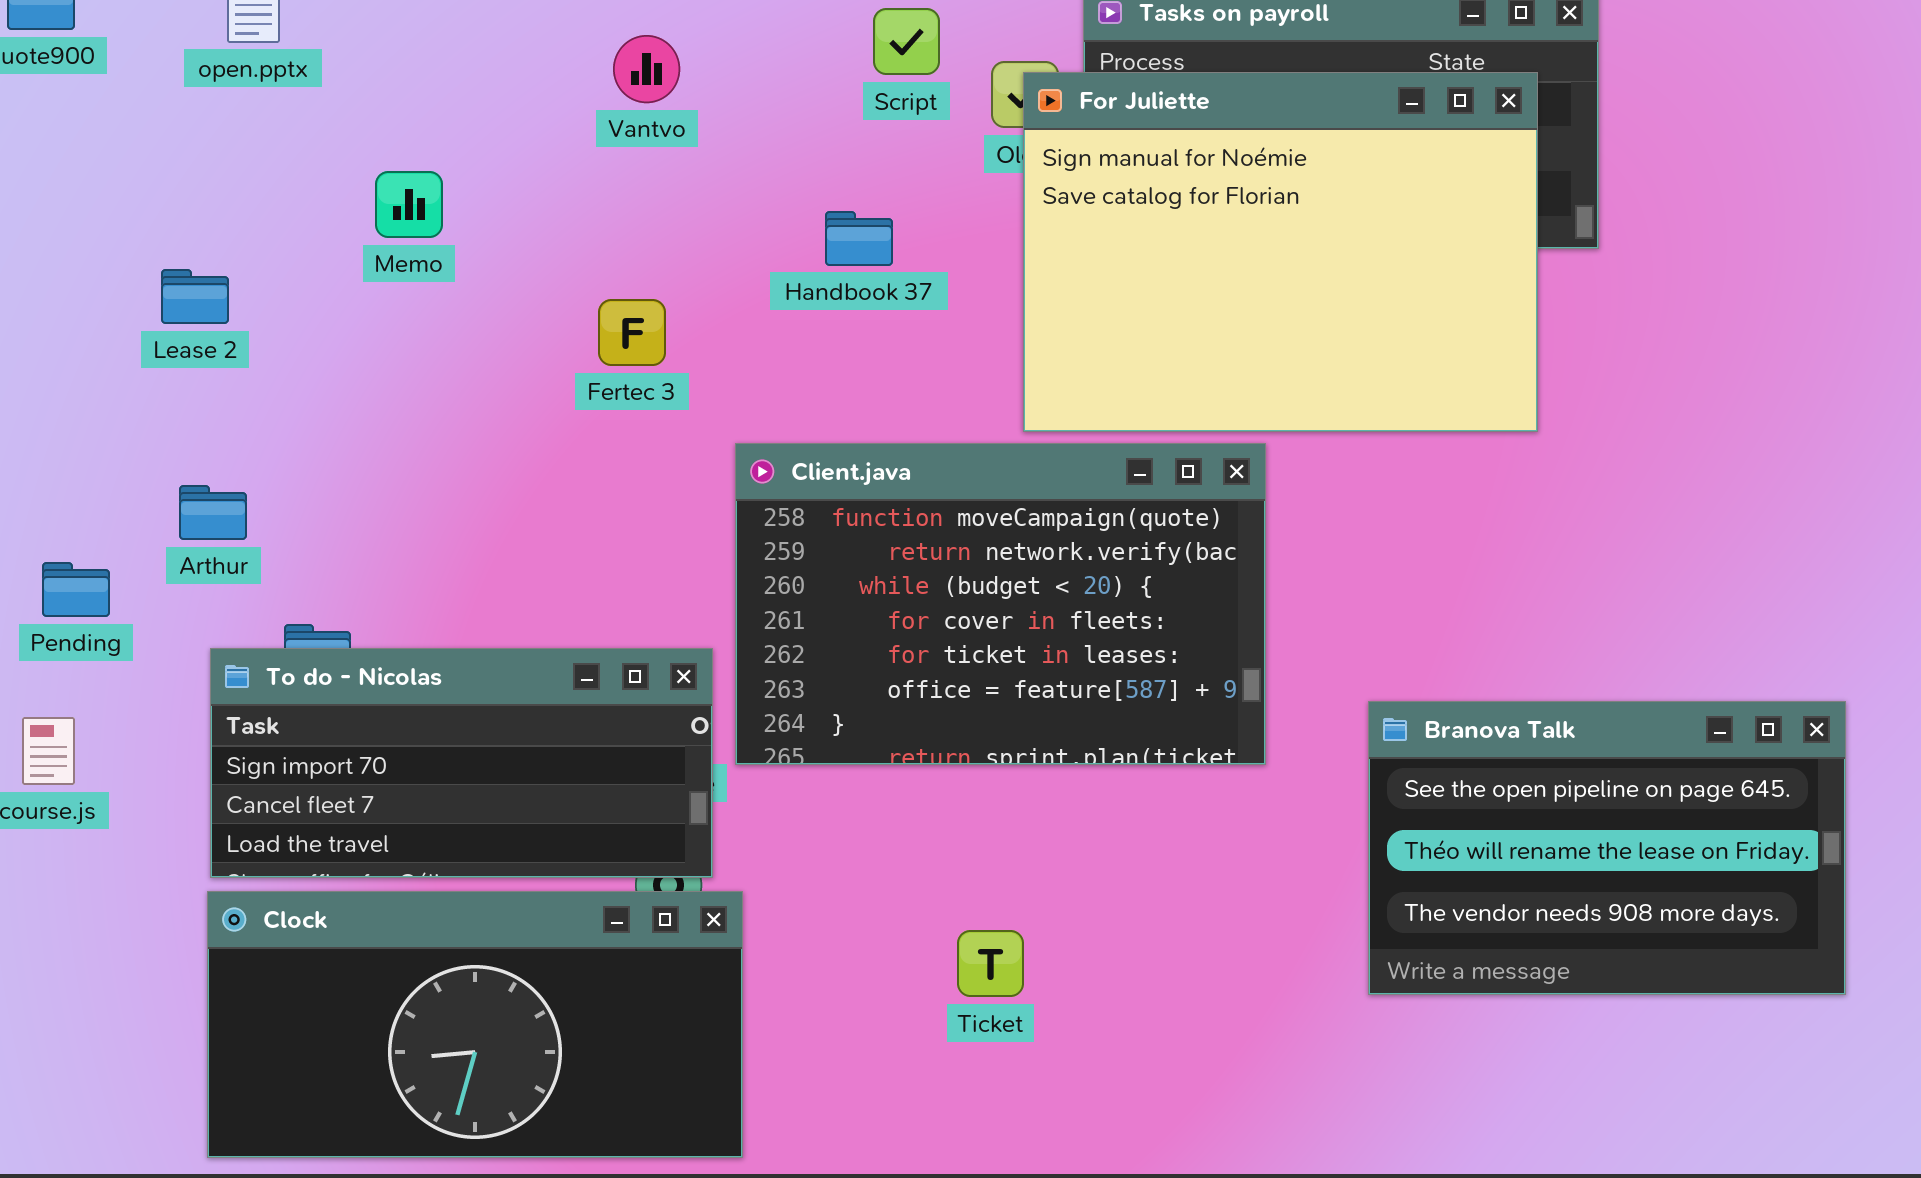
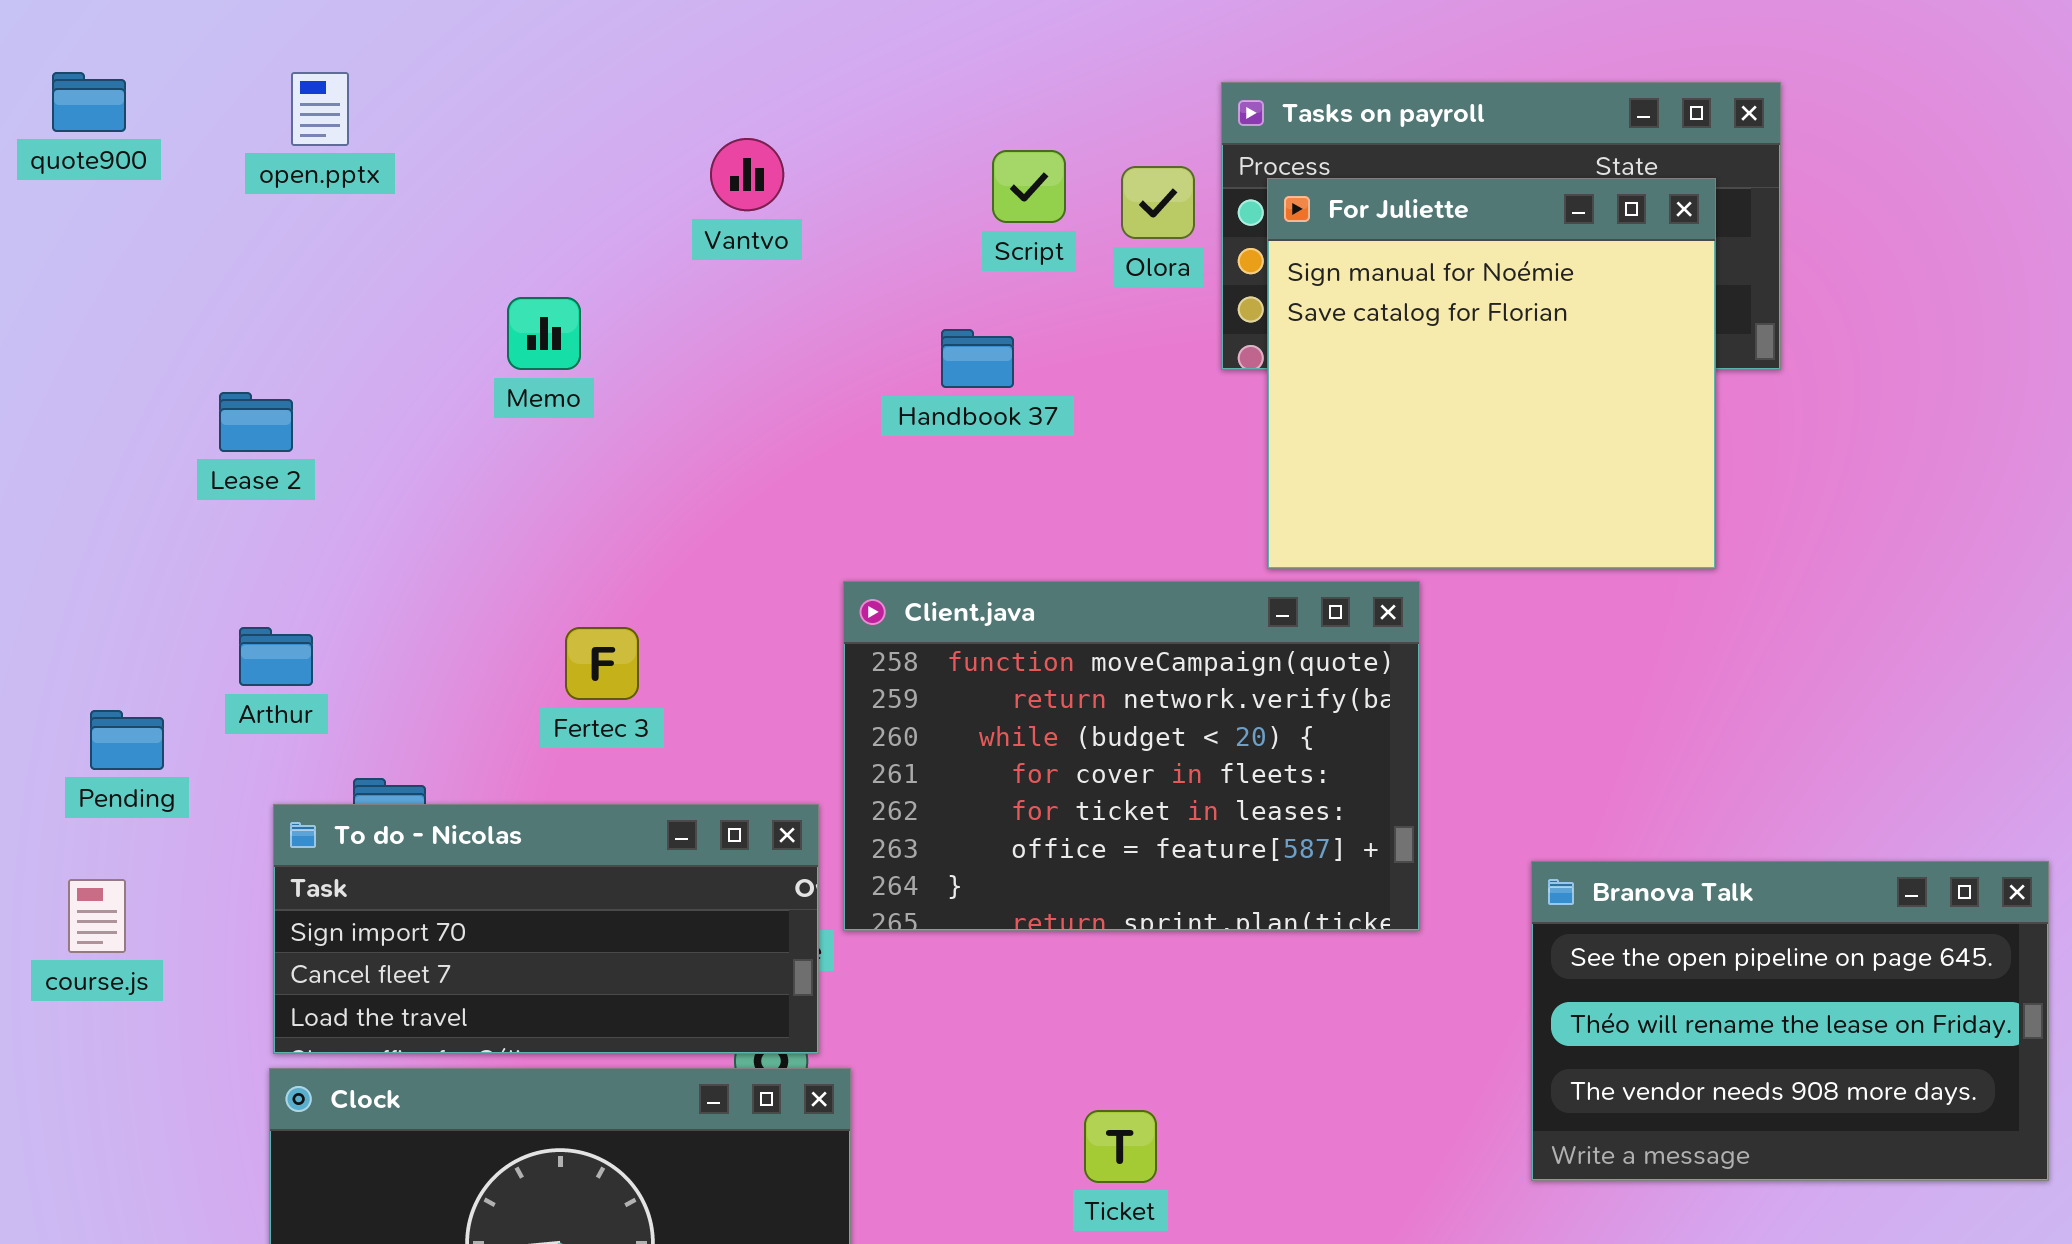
Script: [873,8,940,75] -> [992,150,1066,223], moved
For Juliette: [1023,72,1538,432] -> [1267,178,1716,569], resized
Memo: [375,171,443,238] -> [507,297,581,370], moved
Fertec 3: [598,299,666,366] -> [565,627,639,700], moved

